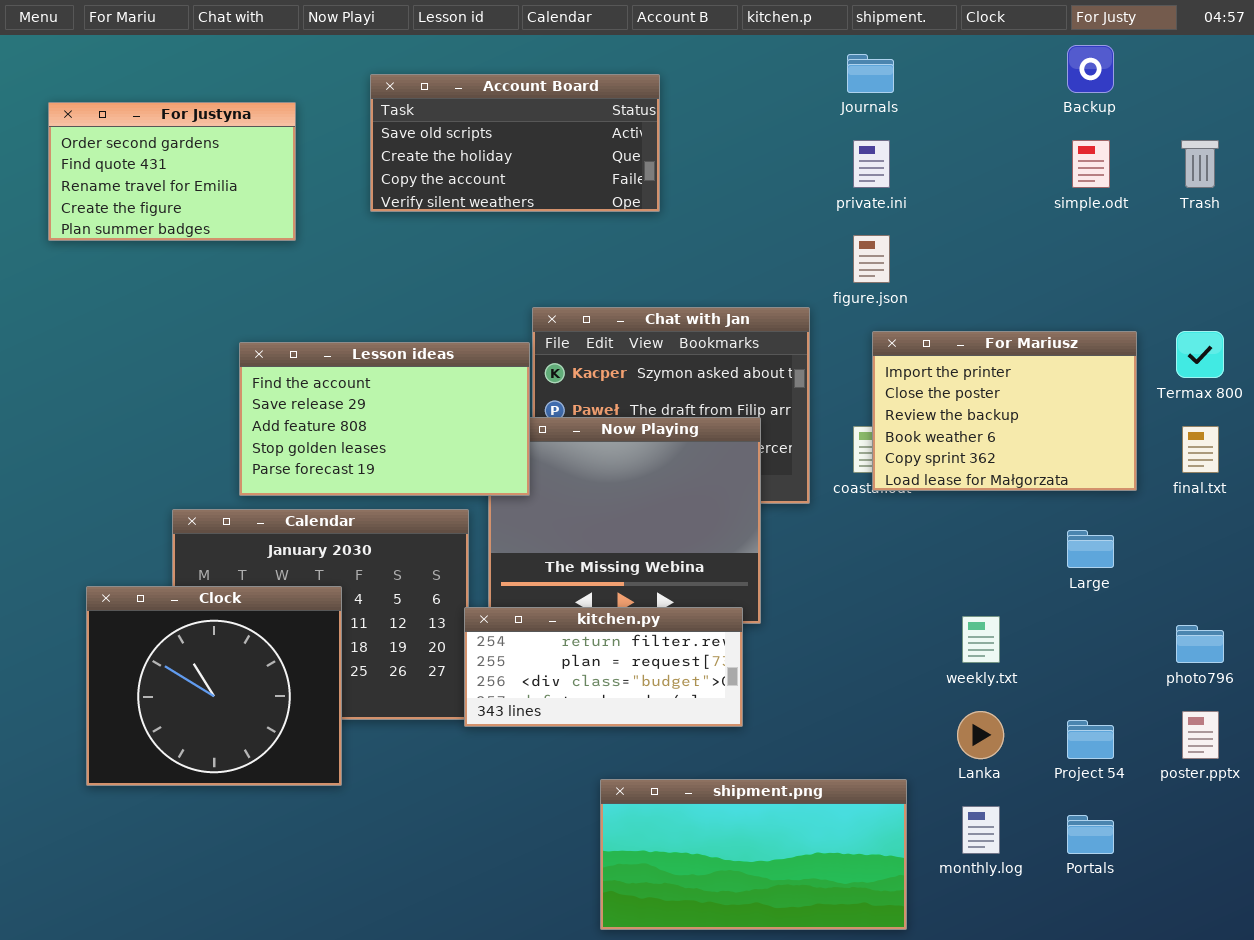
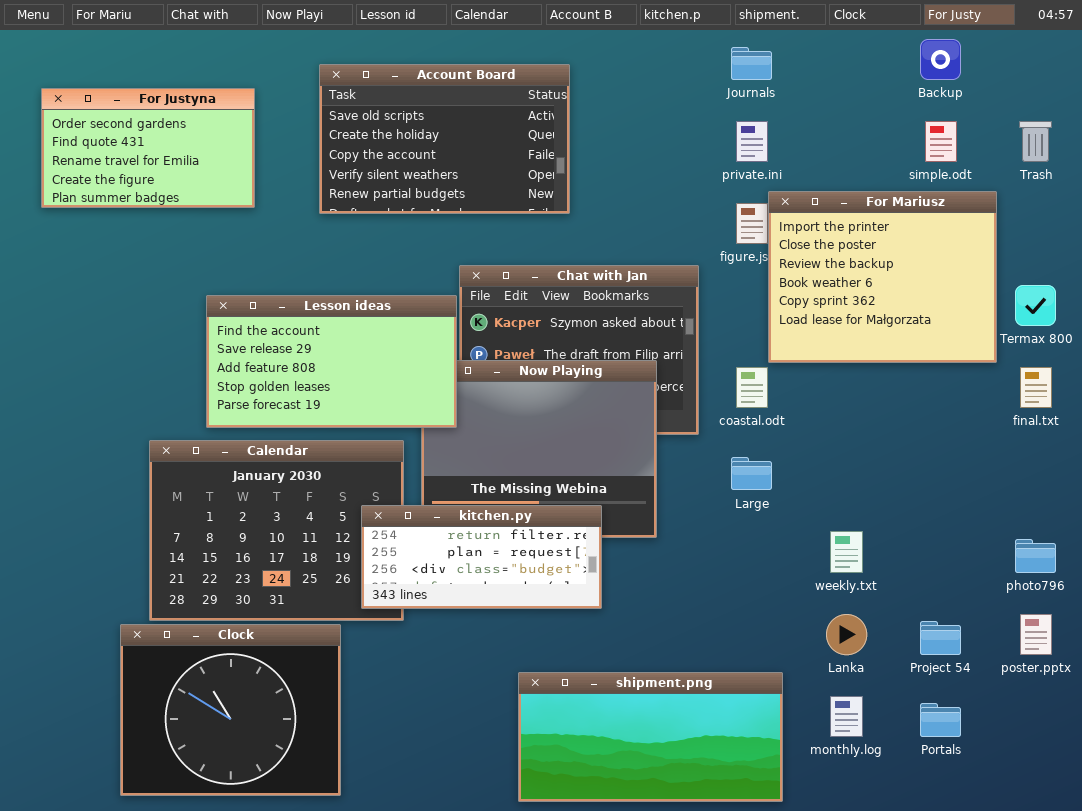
Account Board: [370,74,660,212] -> [319,64,570,214], resized
For Mariusz: [872,331,1137,491] -> [768,191,997,363], moved, resized
Large: [1067,530,1114,568] -> [731,457,772,490], moved
Clock: [86,586,342,786] -> [120,624,341,796], moved
kitchen.py: [464,607,743,727] -> [361,505,602,609], moved

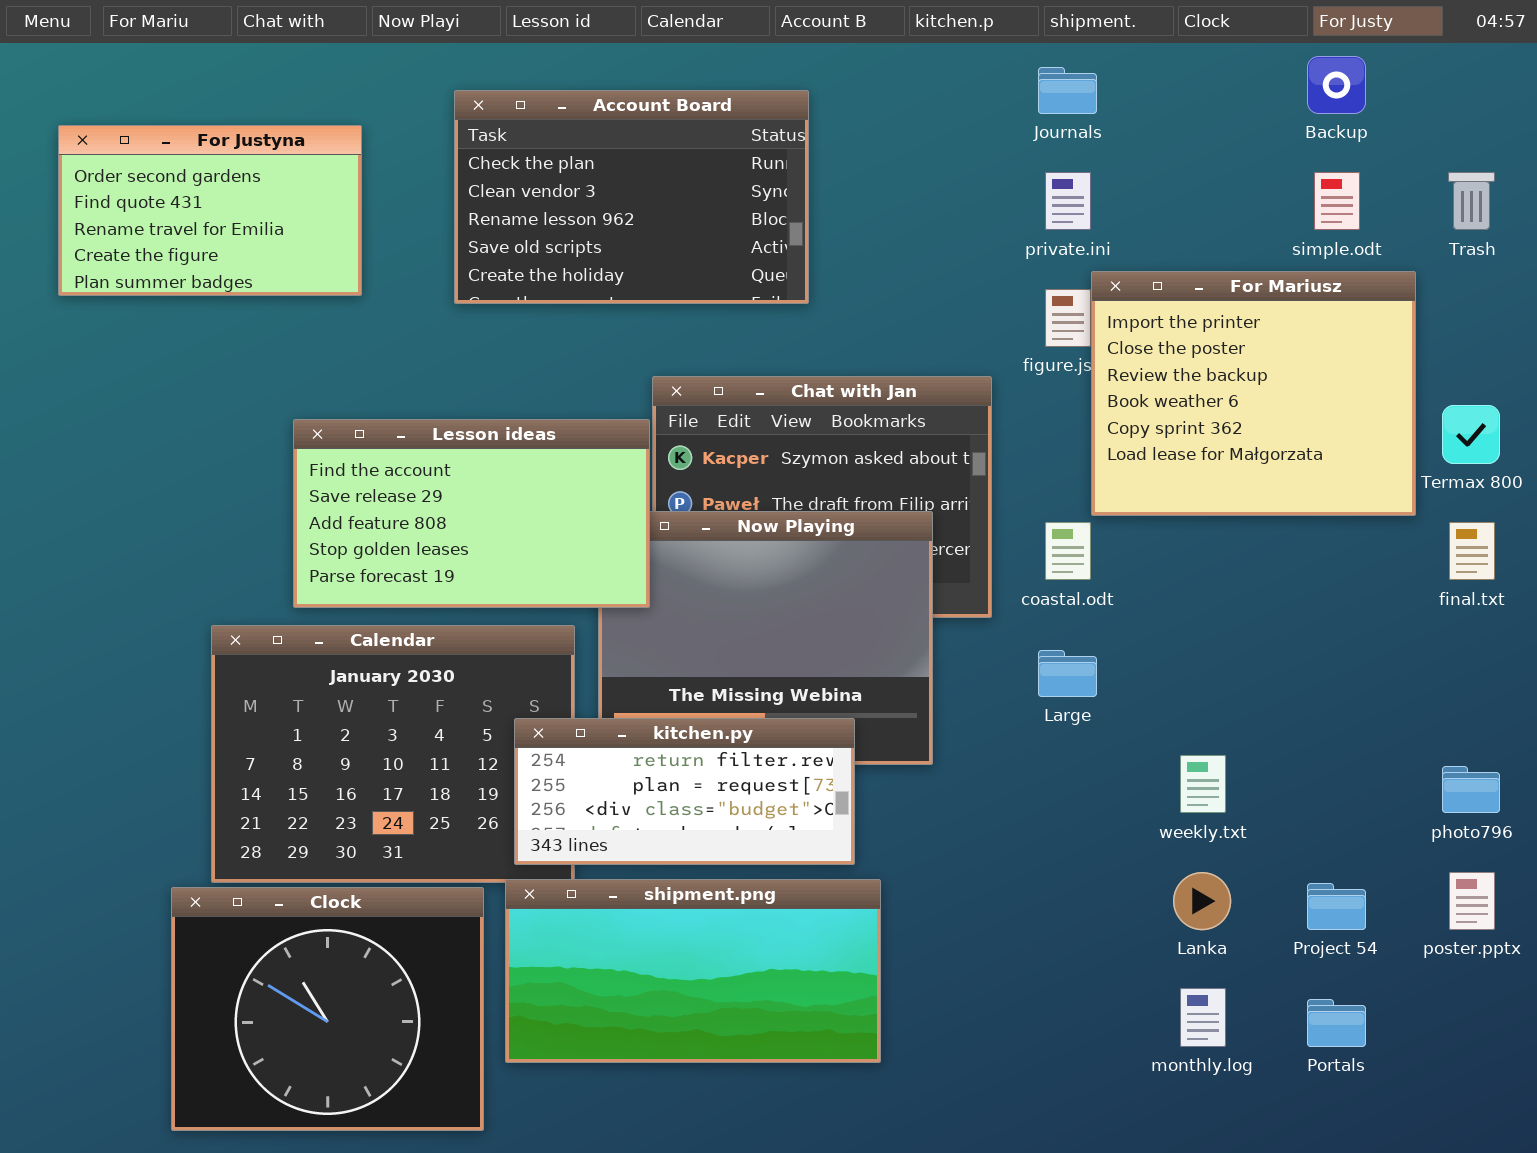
Account Board: [319,64,570,214] -> [454,90,809,304], scrolled up 3 rows
shipment.png: [518,672,783,802] -> [505,879,881,1063], moved

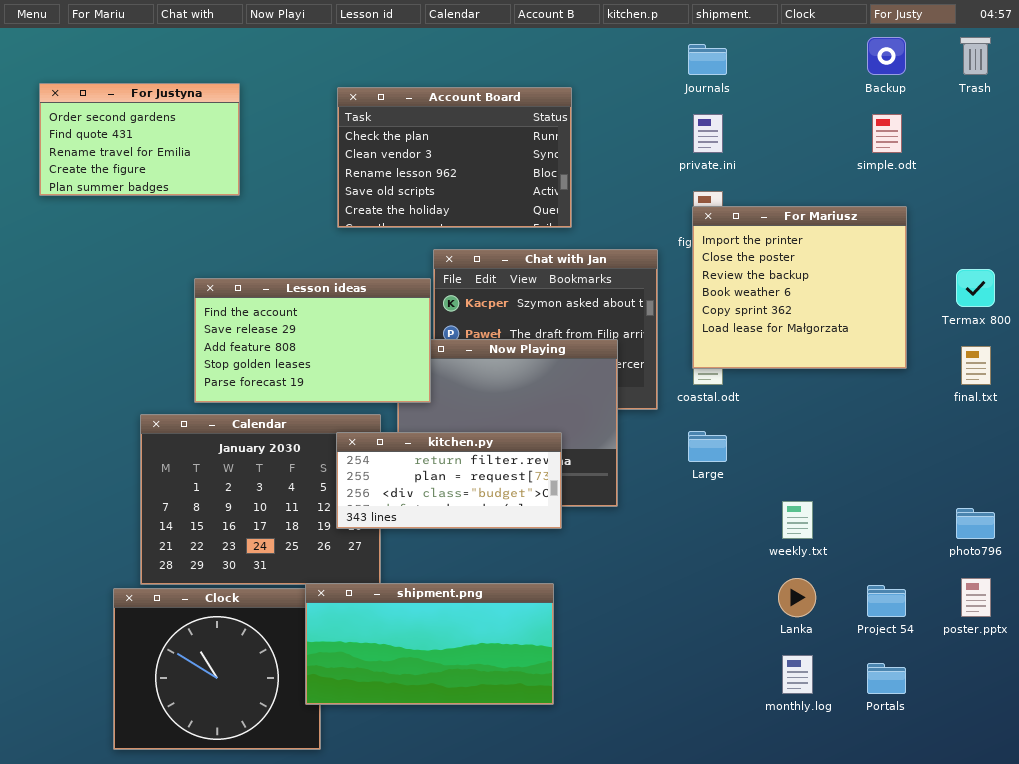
Account Board: [454,90,809,304] -> [337,87,572,228], moved
Trash: [1448,172,1495,230] -> [960,37,991,75], moved
For Mariusz: [1091,271,1416,516] -> [692,206,907,369], moved
kitchen.py: [514,718,855,865] -> [336,432,562,529], moved
shipment.png: [505,879,881,1063] -> [305,583,554,705], moved

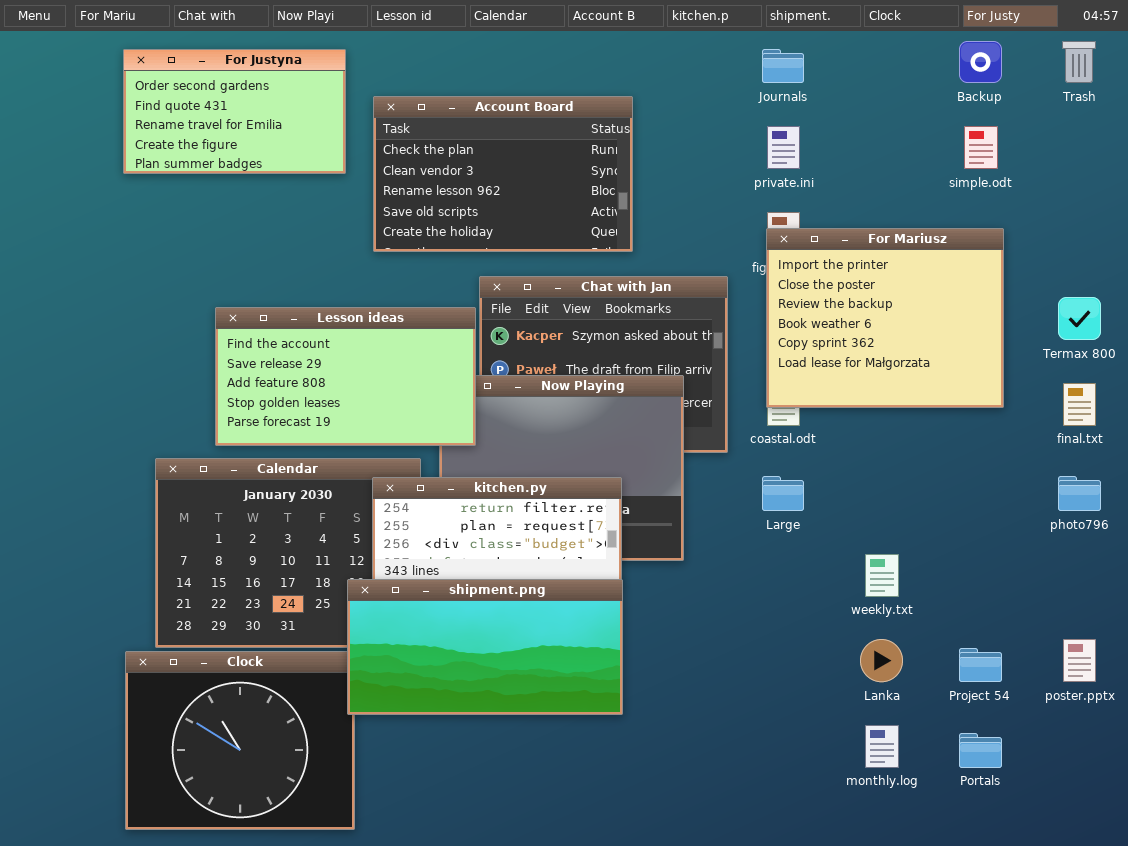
For Justyna: [39,83,240,196] -> [123,49,346,174], moved
photo796: [956,508,995,539] -> [1058,476,1101,511], moved
shipment.png: [305,583,554,705] -> [347,579,623,715], moved

